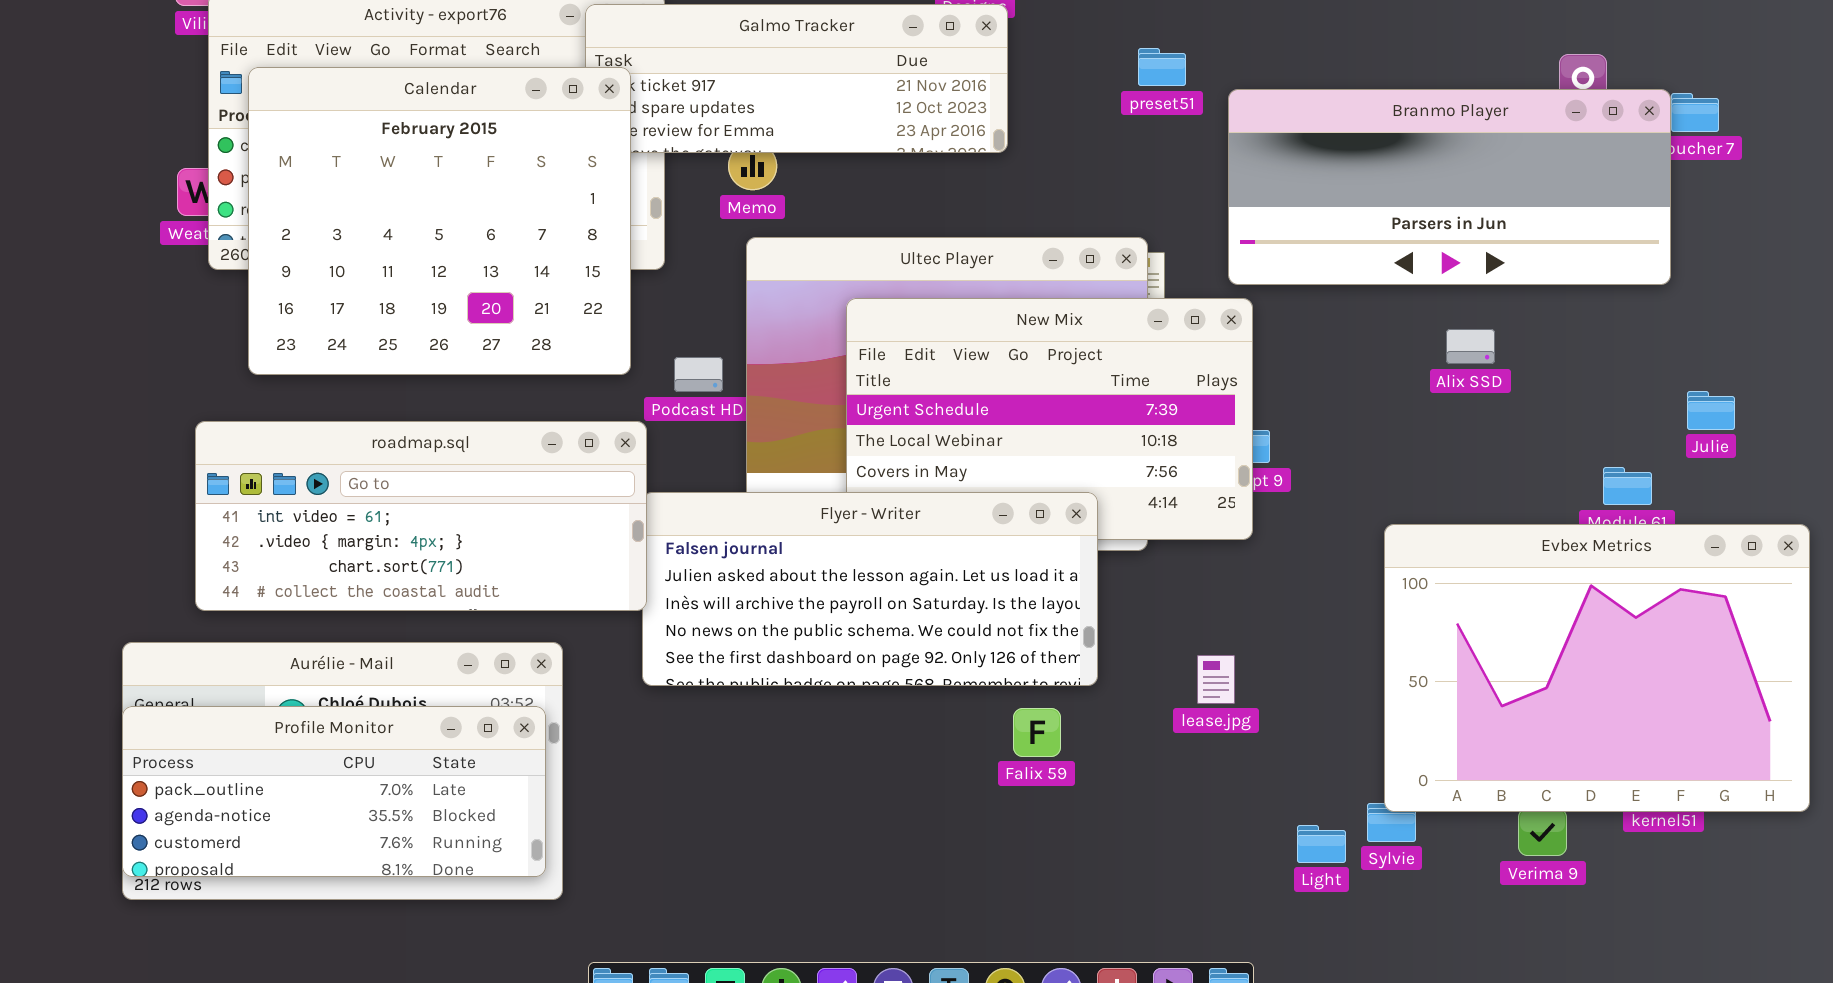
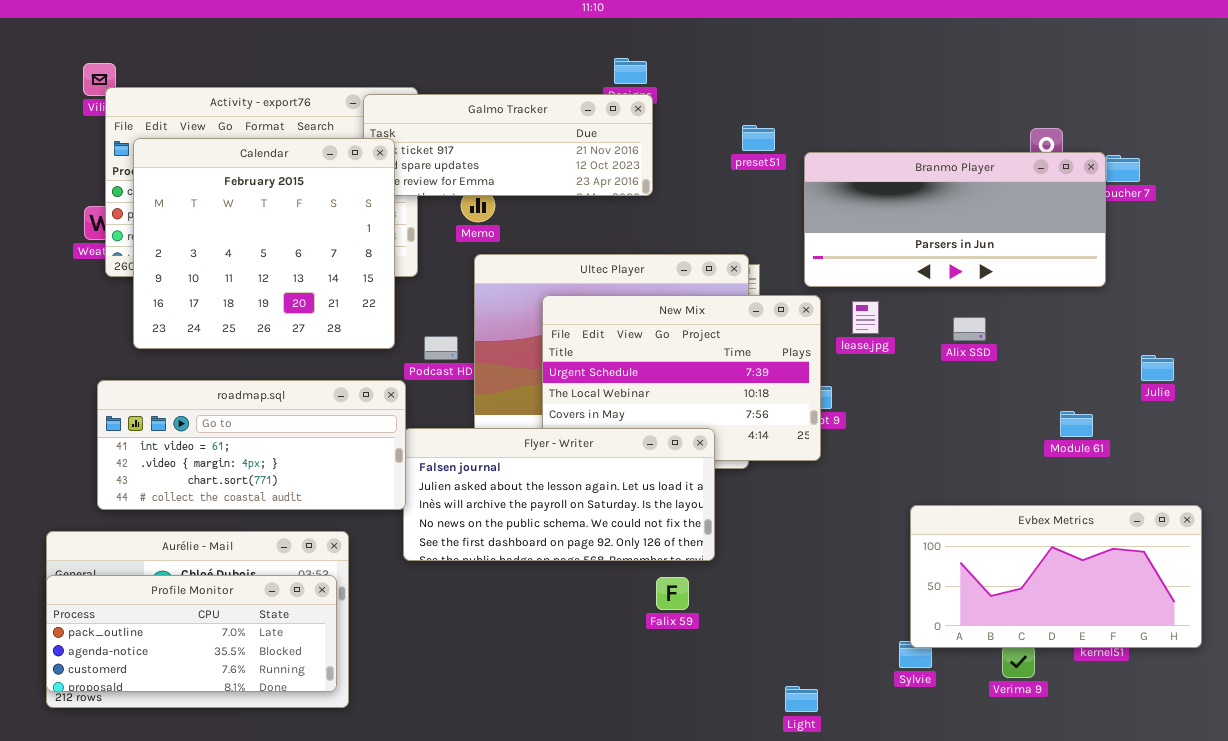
Julie: [1687,391,1735,430] -> [1141,355,1174,381], moved
Evbex Metrics: [1384,524,1810,812] -> [910,505,1202,648], resized
lease.jpg: [1197,655,1235,704] -> [852,301,879,334], moved
Light: [1297,825,1346,863] -> [785,686,818,712], moved

